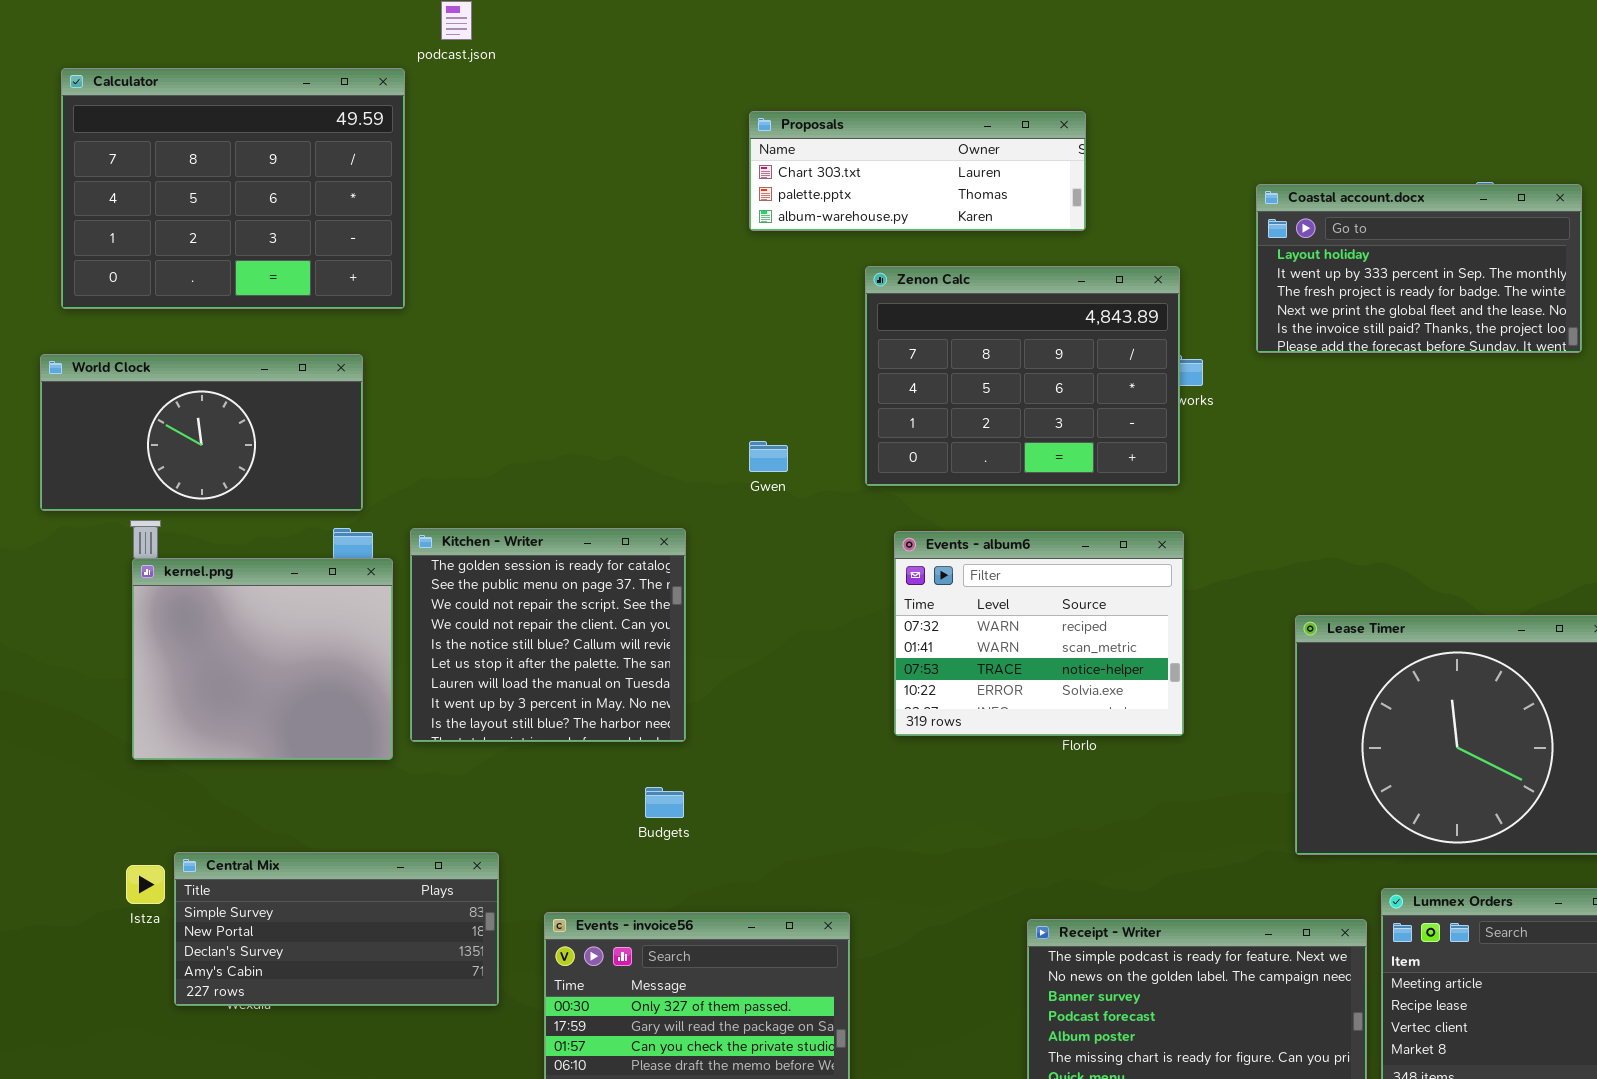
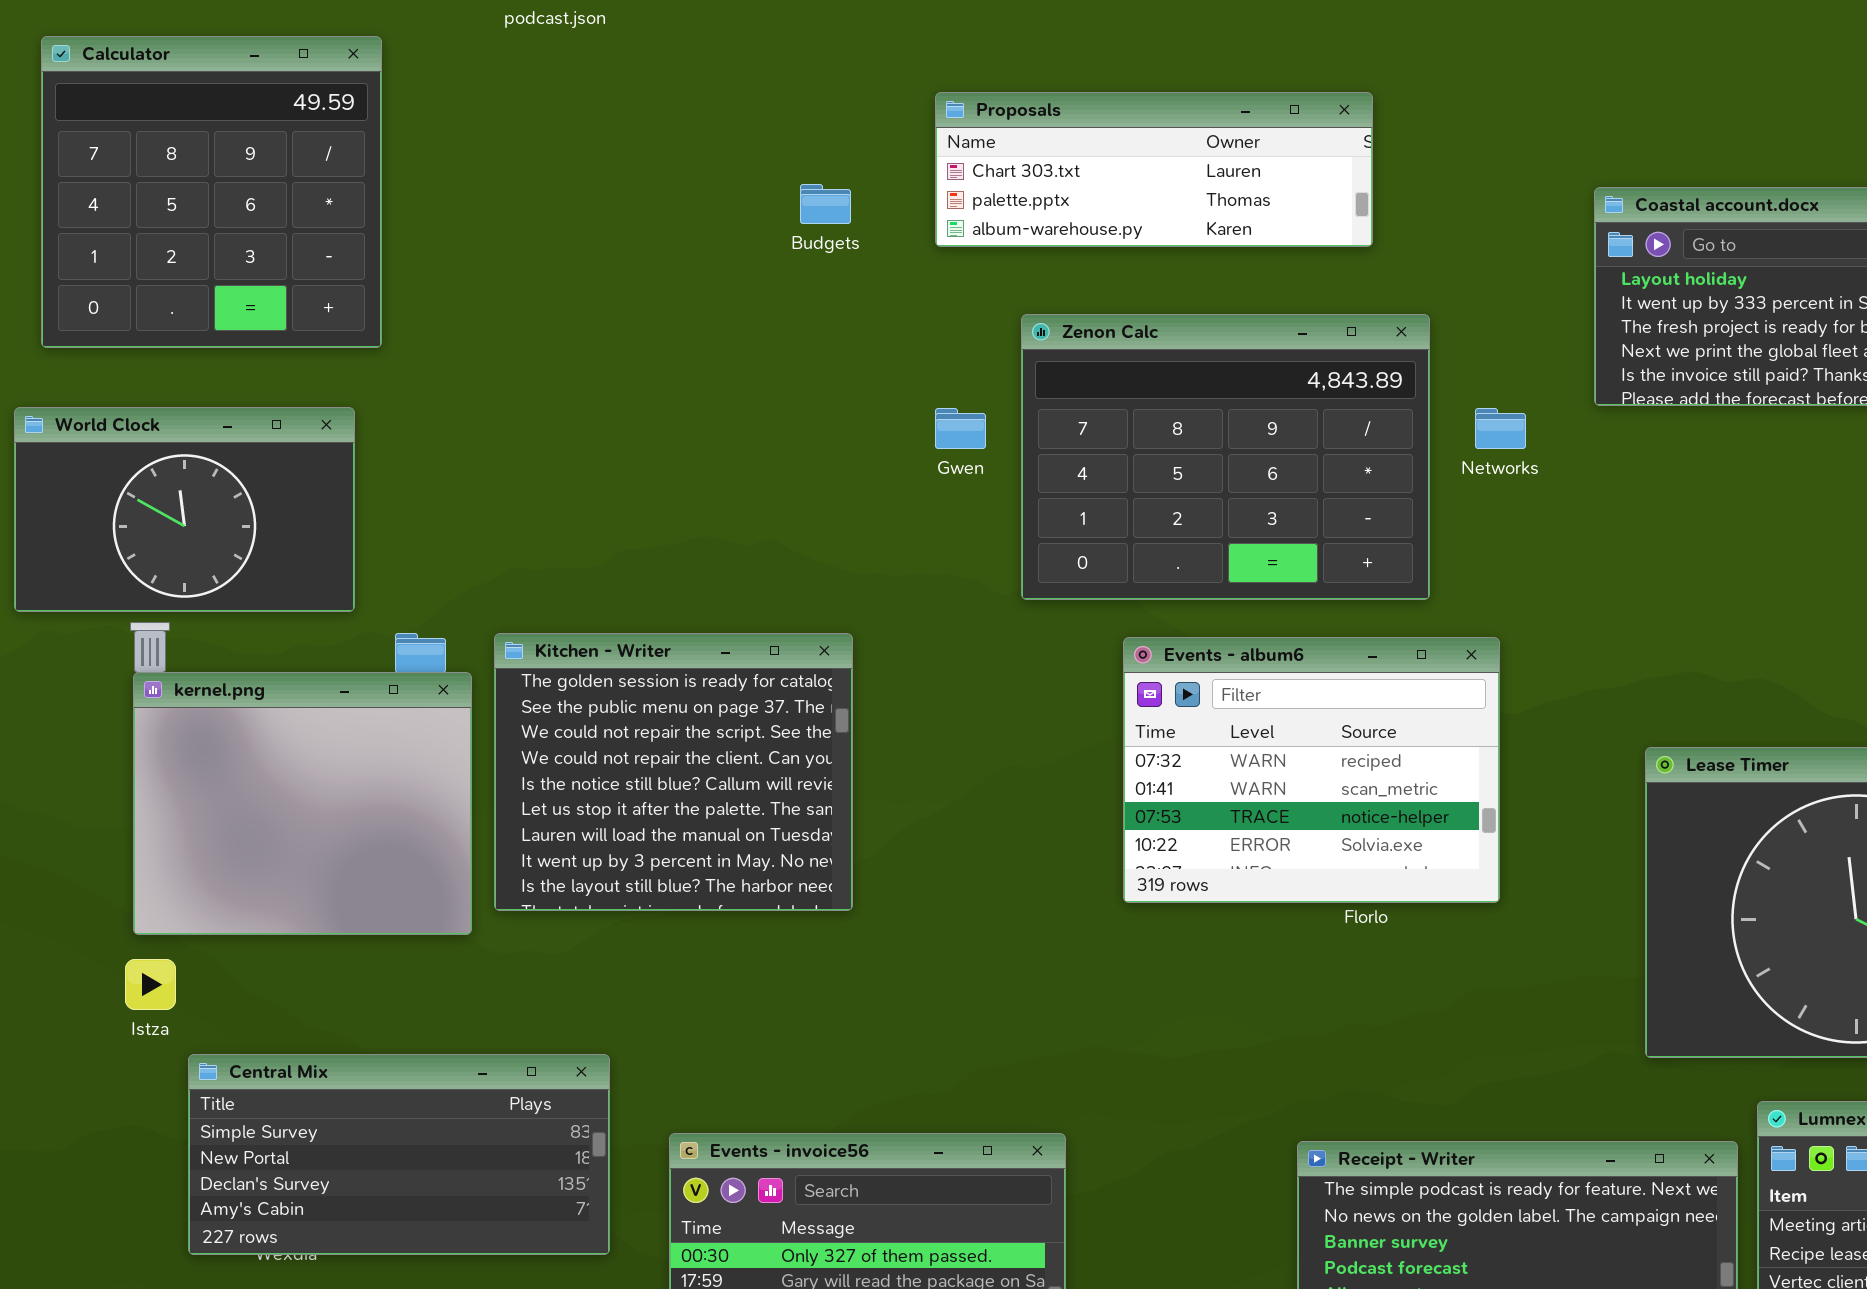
Calculator: [61,68,405,309] -> [41,36,382,348], resized
Zenon Calc: [865,266,1180,486] -> [1021,314,1430,600], moved
World Clock: [40,354,363,511] -> [14,407,355,612], resized
Gwen: [749,441,788,472] -> [935,408,986,449], moved
Budgets: [645,787,684,818] -> [800,184,851,224], moved
Istza: [126,865,165,904] -> [125,959,176,1010], moved

